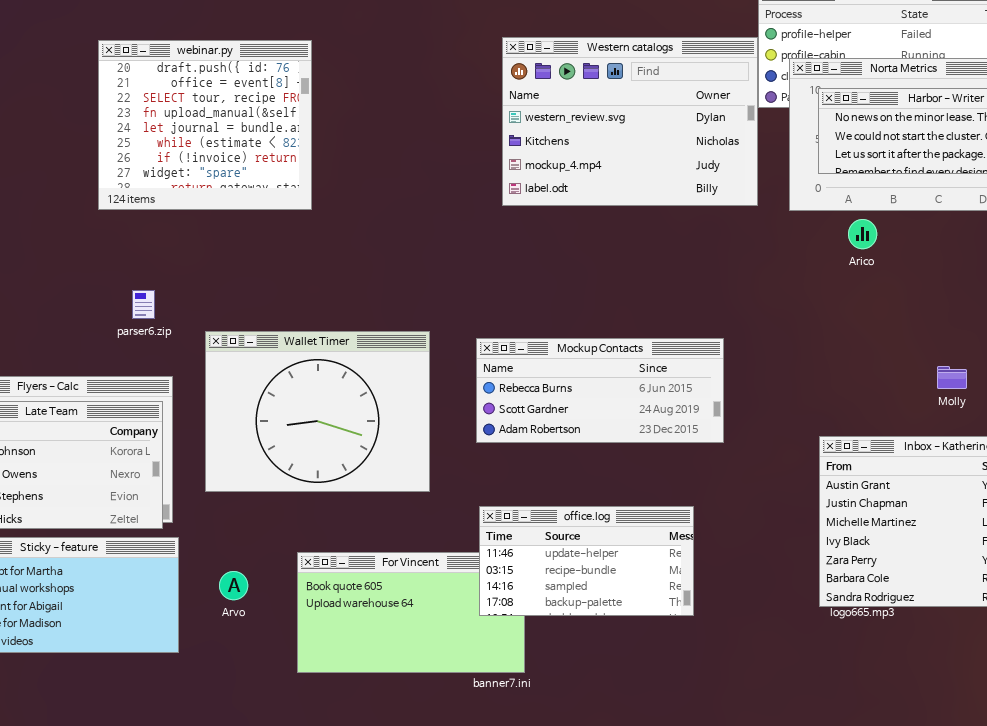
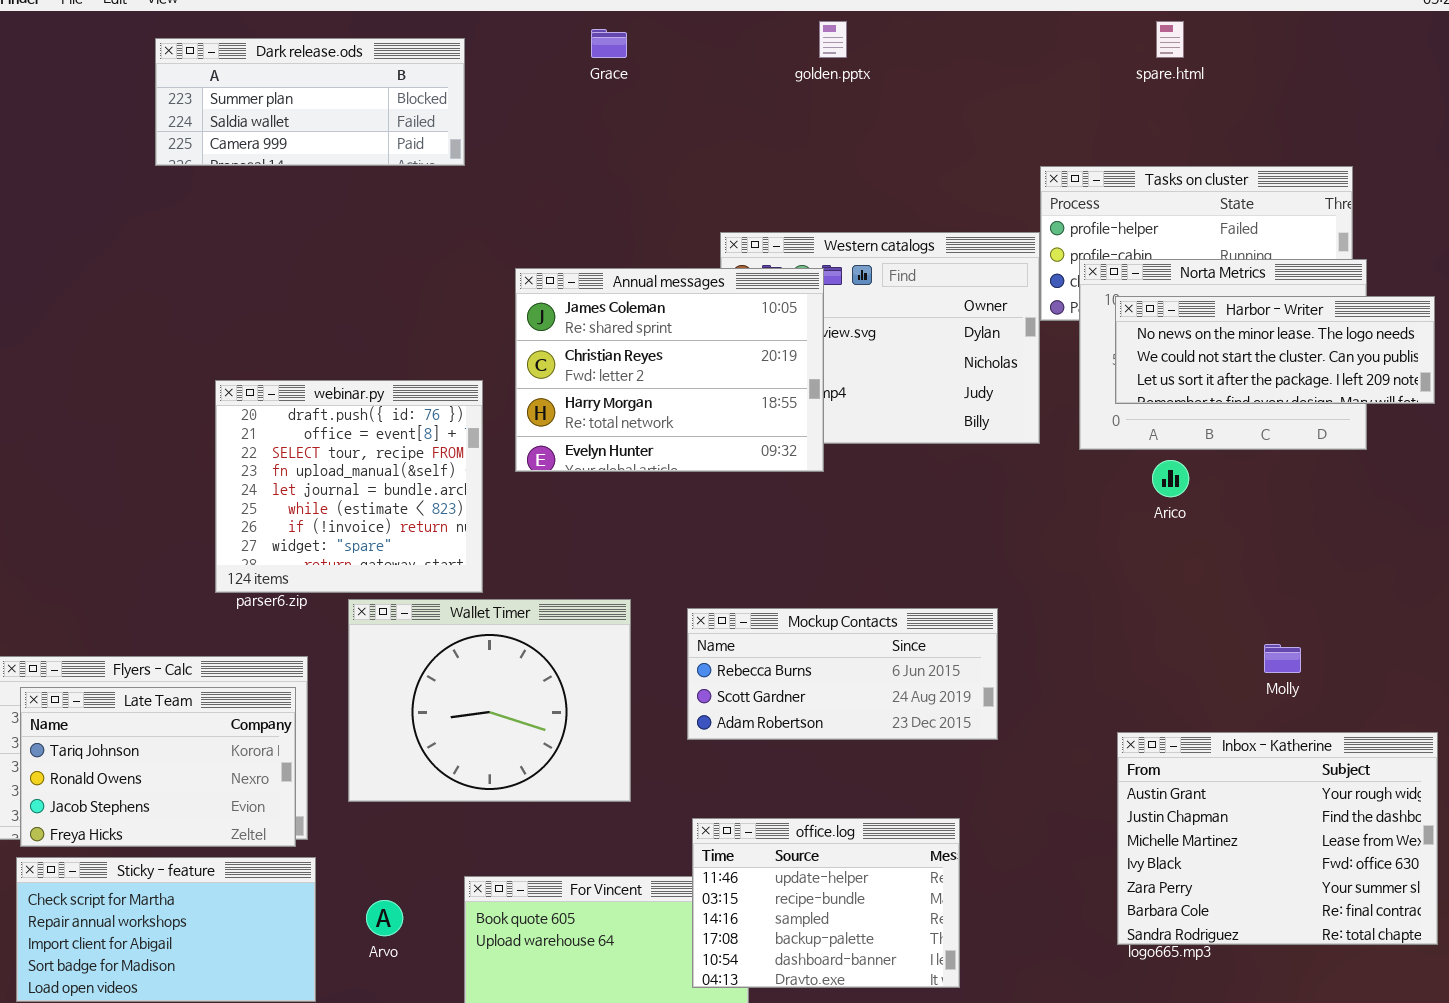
webinar.py: [98,40,312,210] -> [215,380,483,593], moved
Annual messages: none -> [515,268,824,472], opened
office.log: [479,506,694,616] -> [692,818,960,988], resized

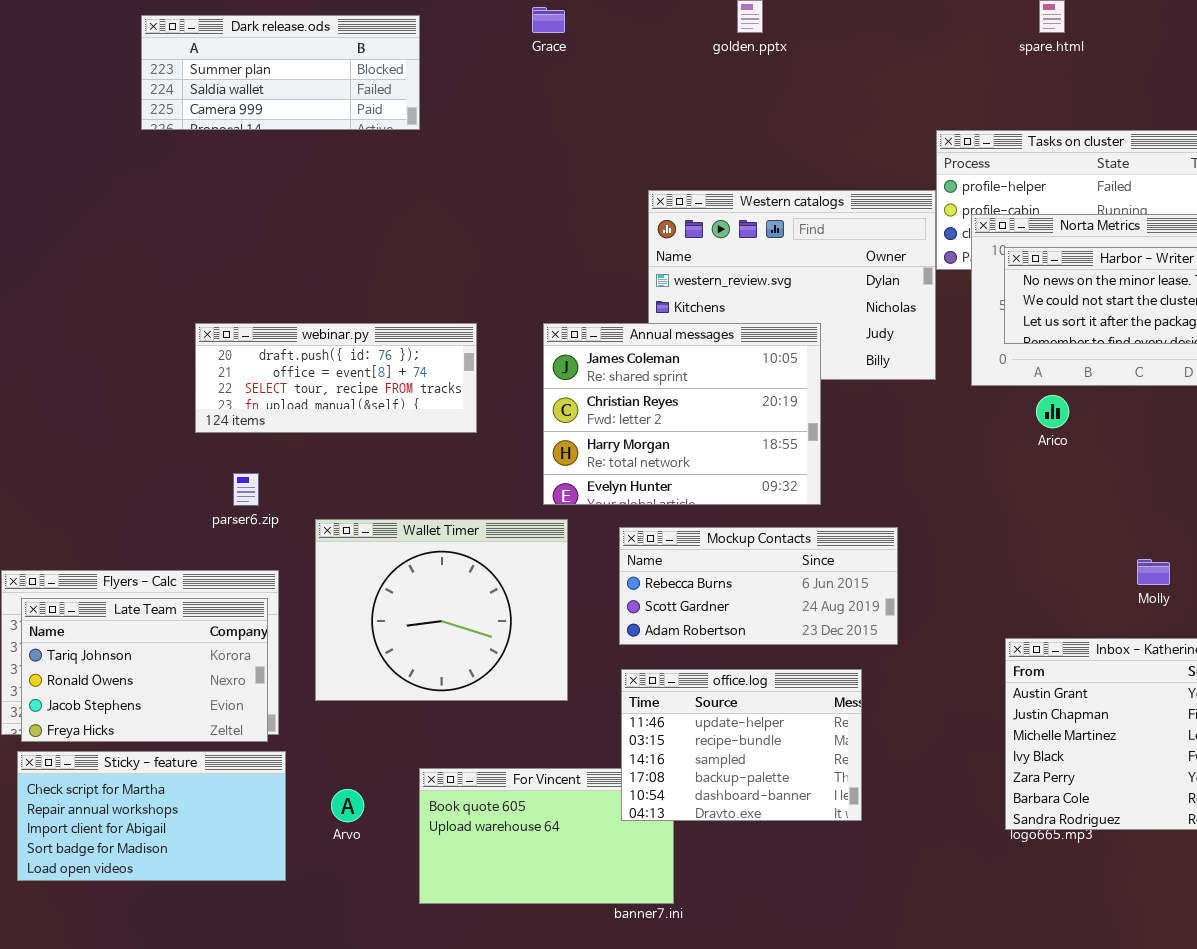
Annual messages: [515,268,824,472] -> [543,323,821,505], moved
webinar.py: [215,380,483,593] -> [195,323,477,433], resized
office.log: [692,818,960,988] -> [621,669,862,821], moved

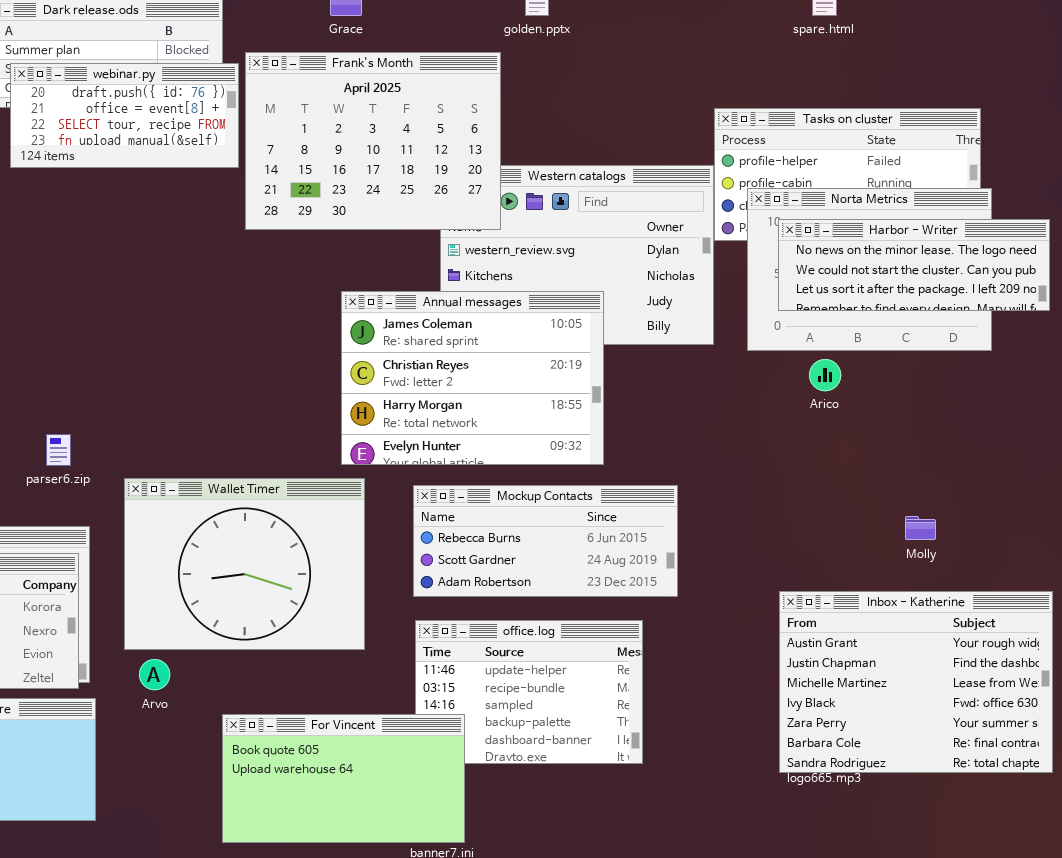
Frank's Month: none -> [245,52,501,230], opened
webinar.py: [195,323,477,433] -> [10,63,239,168], moved, resized
For Vincent: [419,768,674,904] -> [222,714,465,843], raised
Arvo: [331,789,364,822] -> [139,659,170,690], moved

